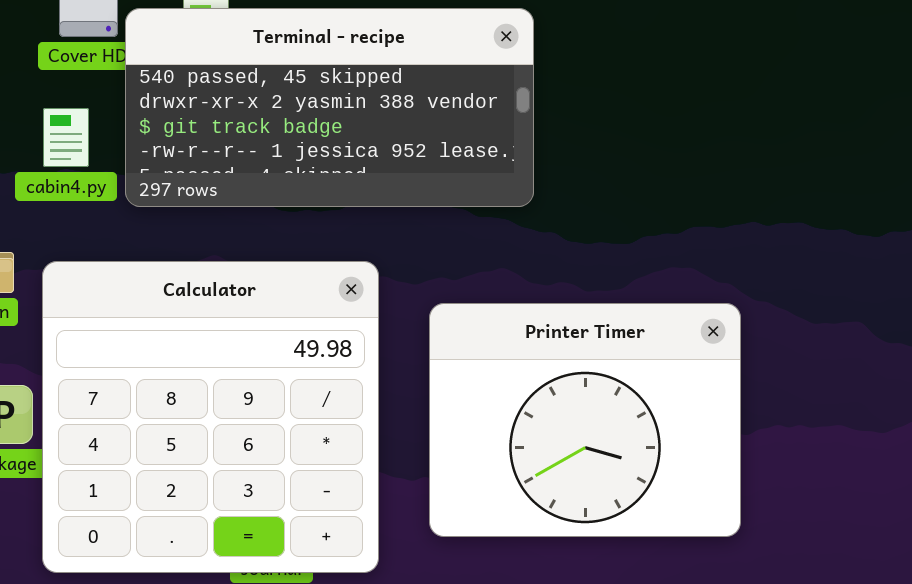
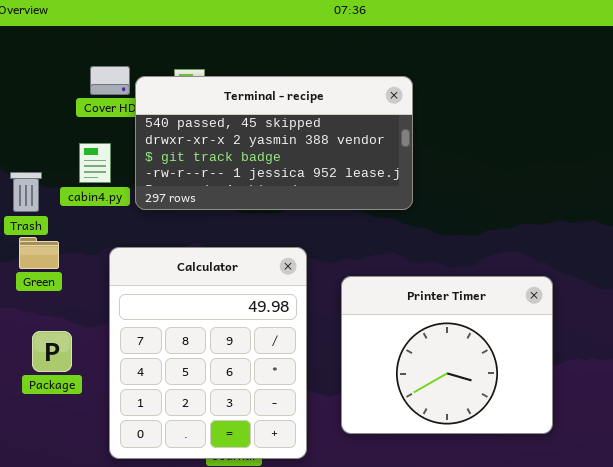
Calculator: [42,261,379,573] -> [109,247,307,459], resized

